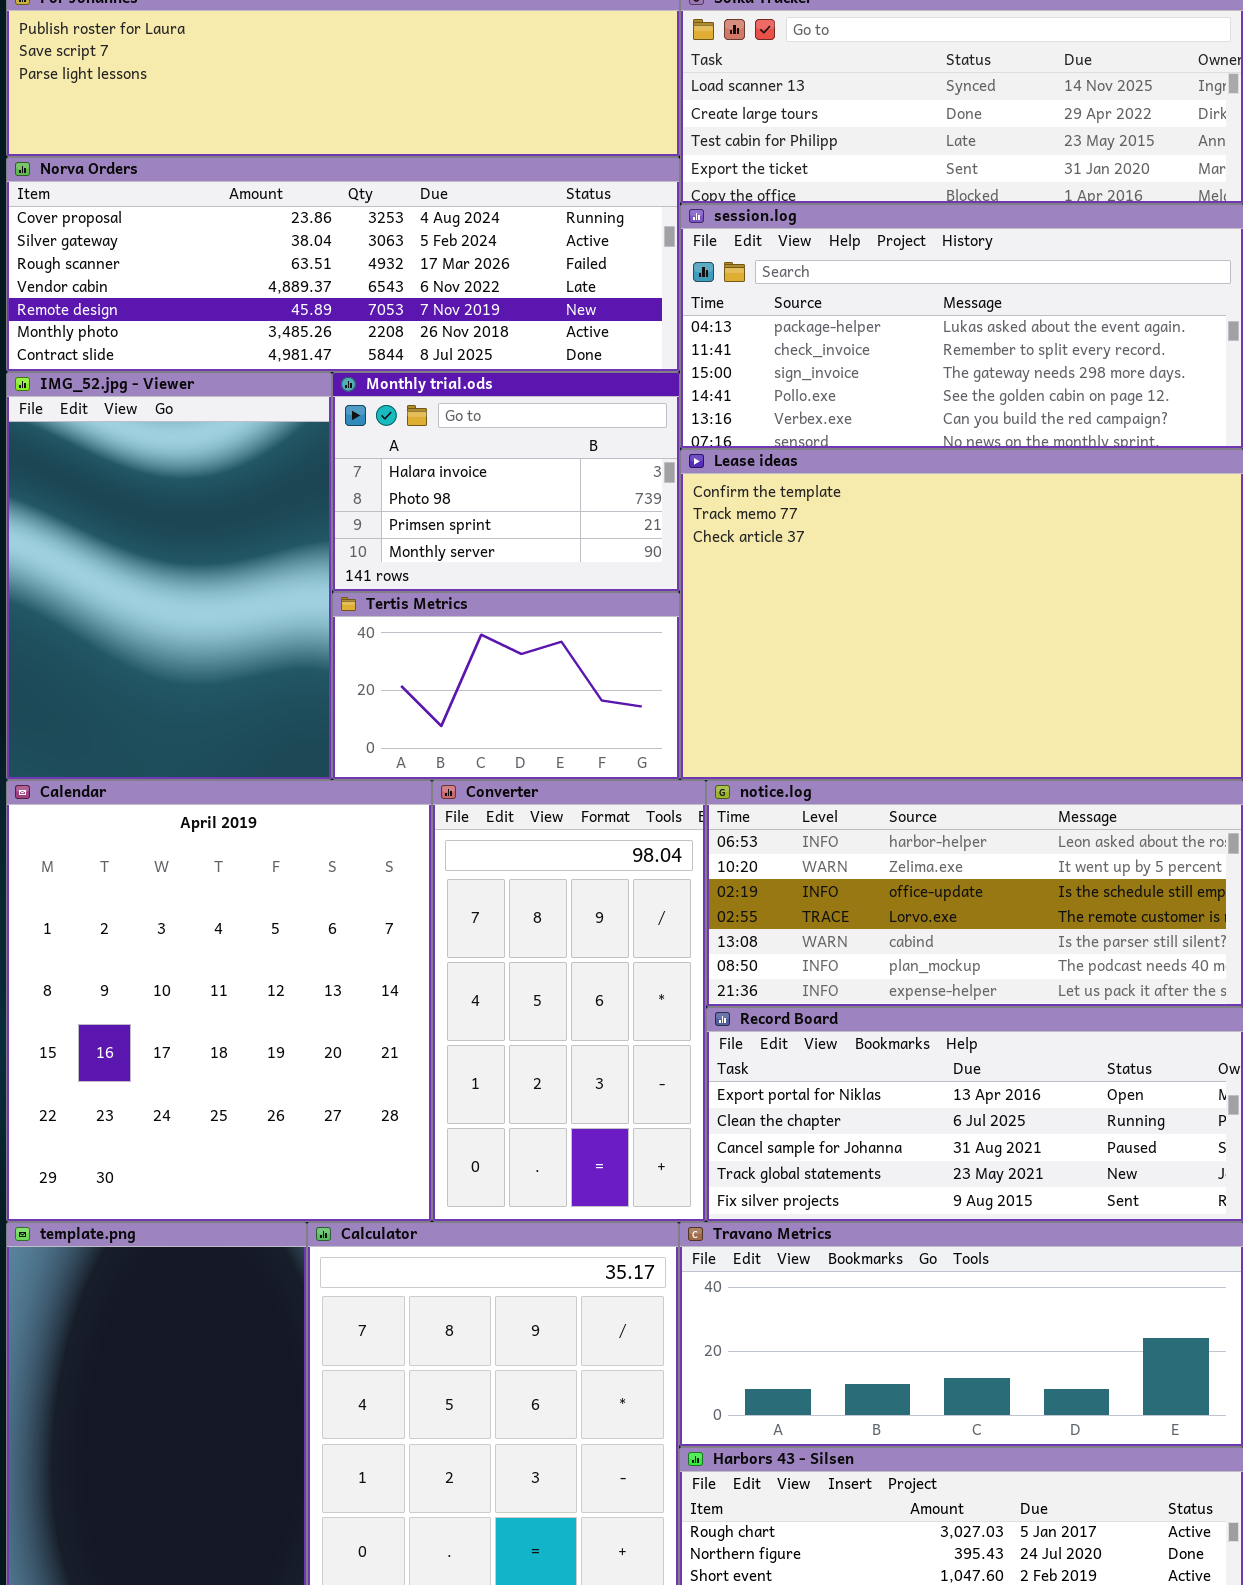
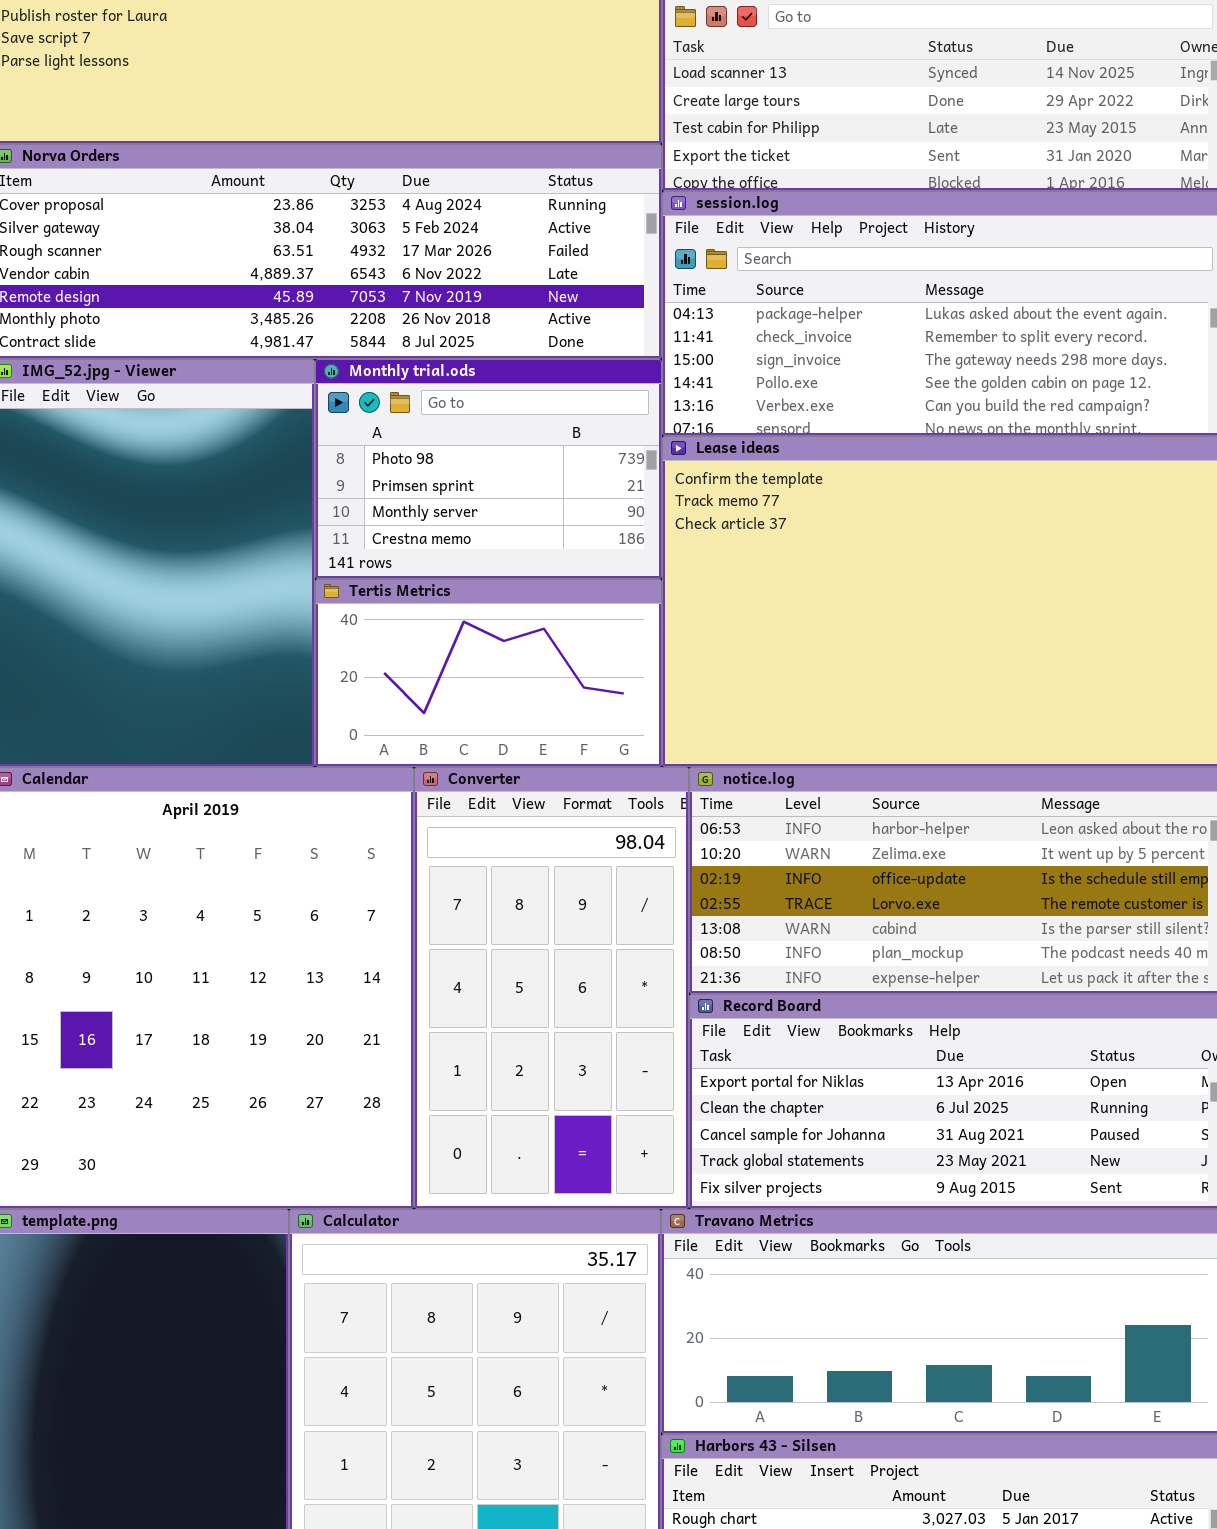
Monthly trial.ods: [332,372,680,592] -> [315,359,662,579], scrolled down 1 row

